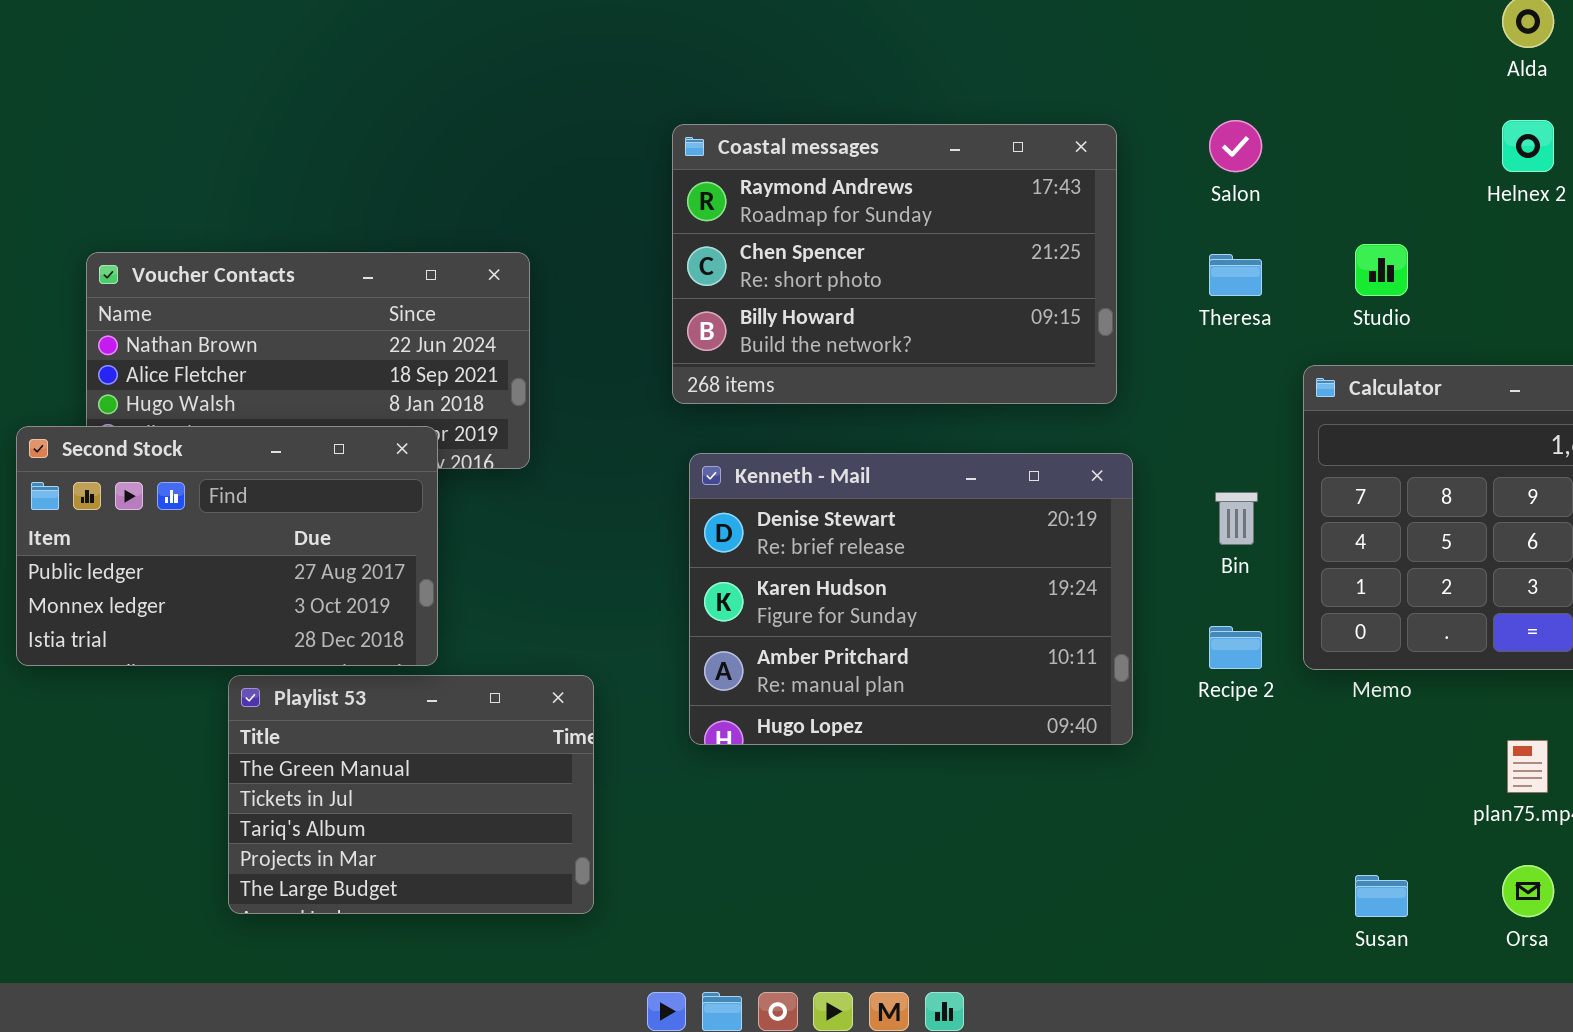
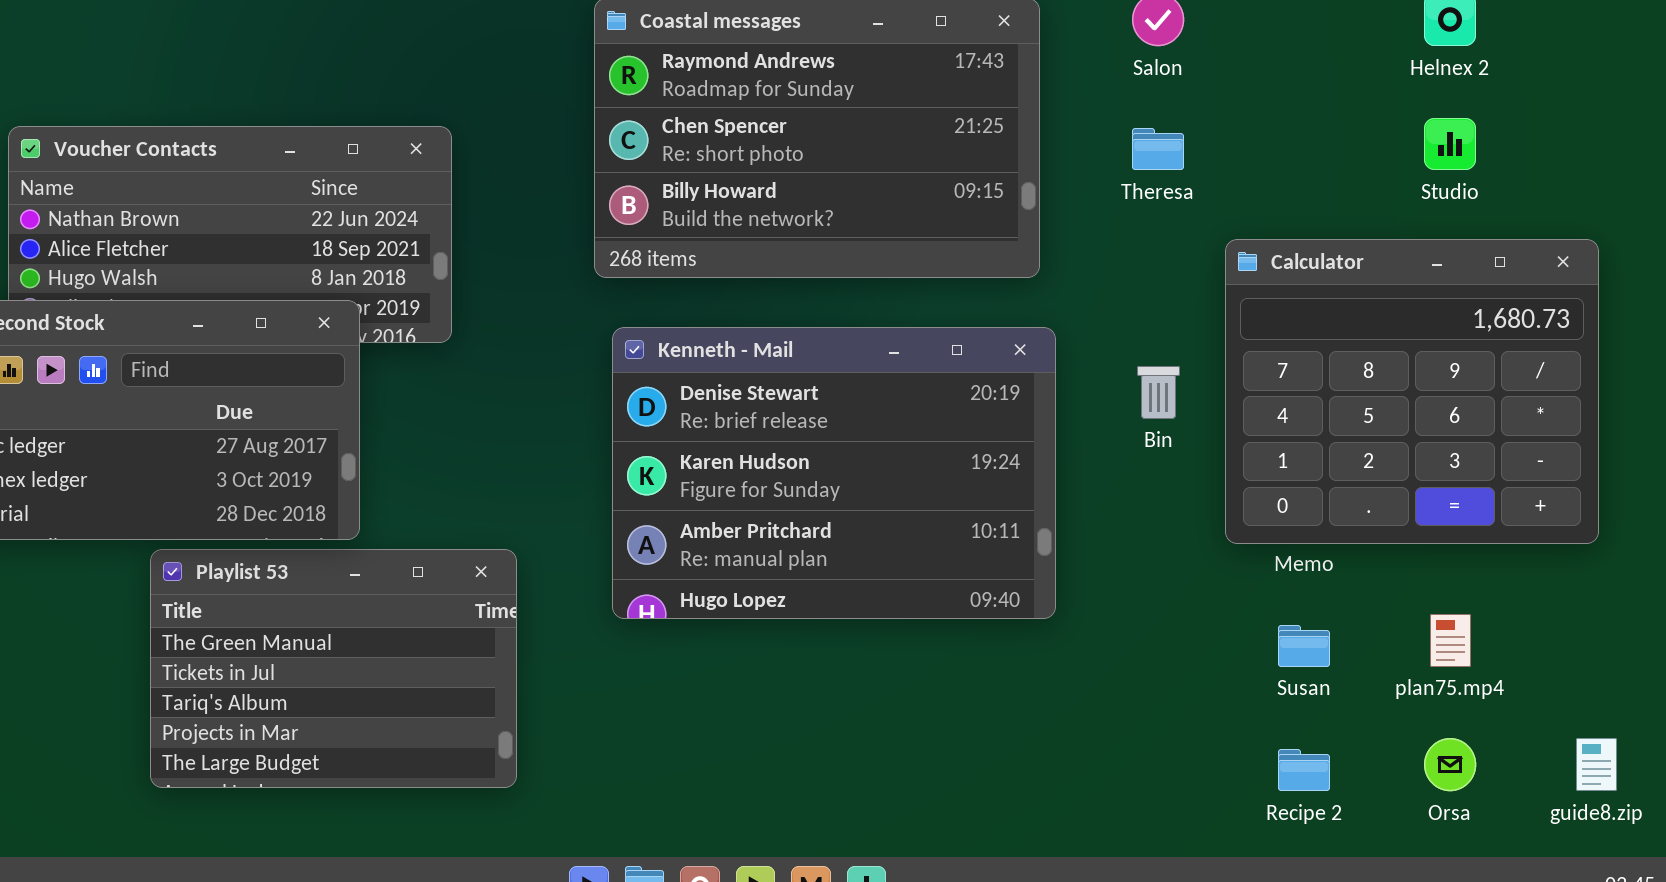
Studio: [1355,244,1408,296] -> [1424,118,1476,170], moved
Recipe 2: [1209,626,1262,669] -> [1278,749,1330,791], moved
Susan: [1355,875,1408,917] -> [1278,625,1330,667], moved

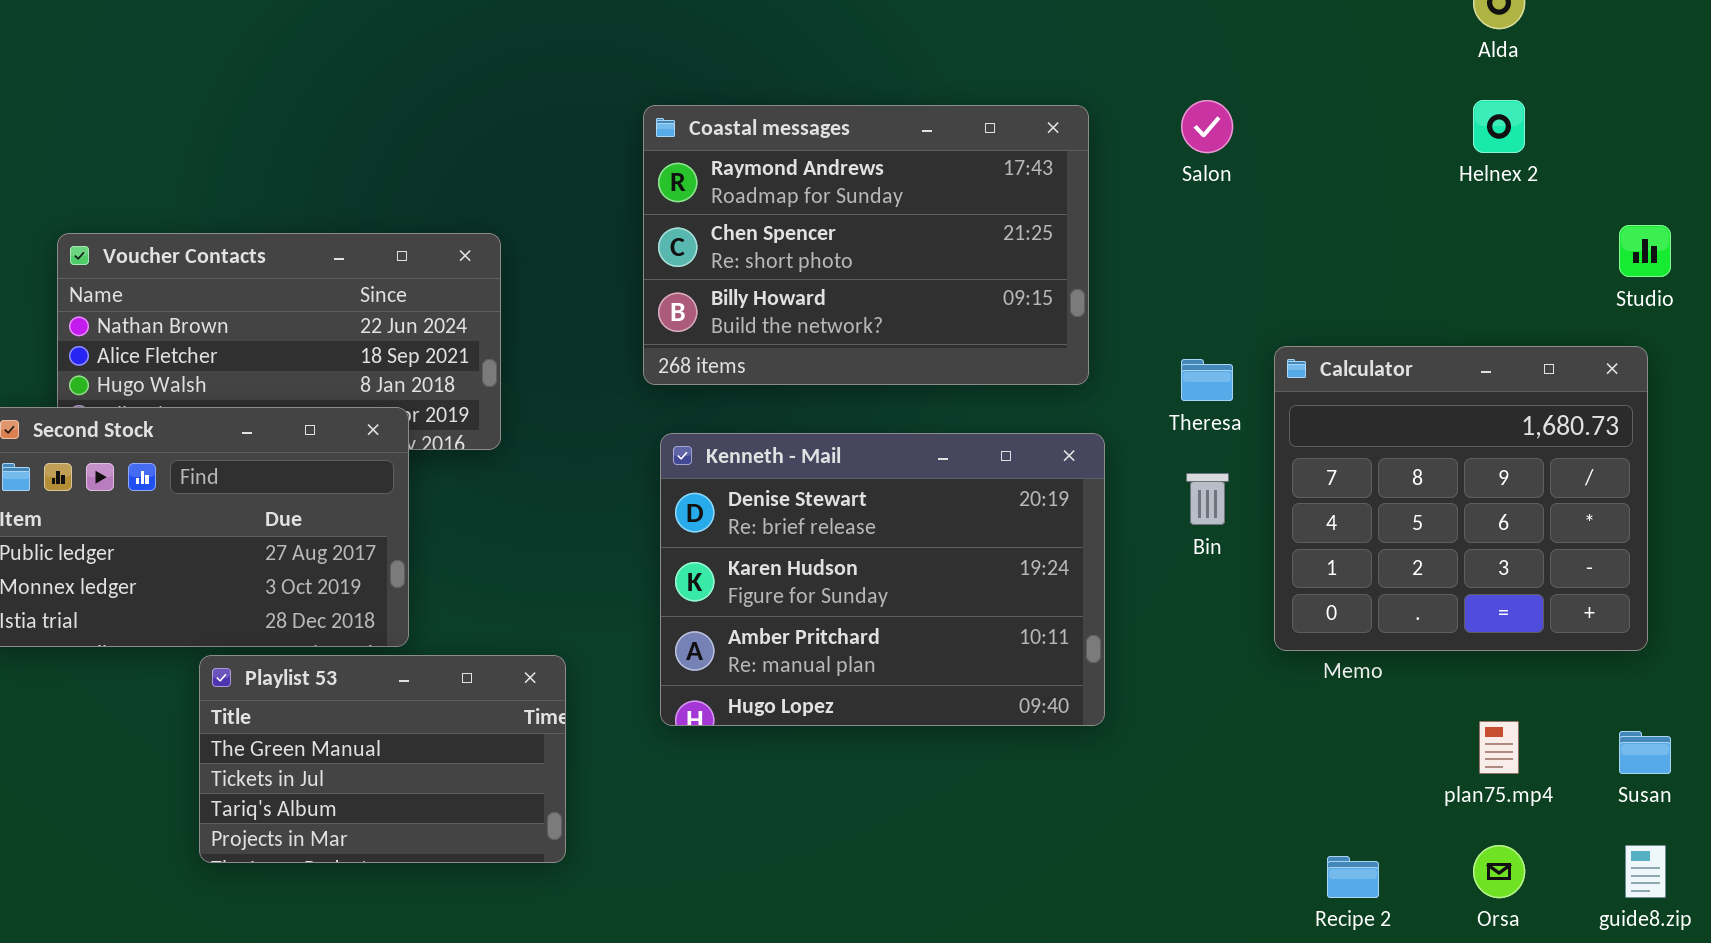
Studio: [1424,118,1476,170] -> [1619,225,1671,277], moved
Theresa: [1132,128,1184,170] -> [1181,359,1233,401], moved
Playlist 53: [150,549,517,788] -> [199,655,566,863], resized
Susan: [1278,625,1330,667] -> [1619,731,1671,774], moved

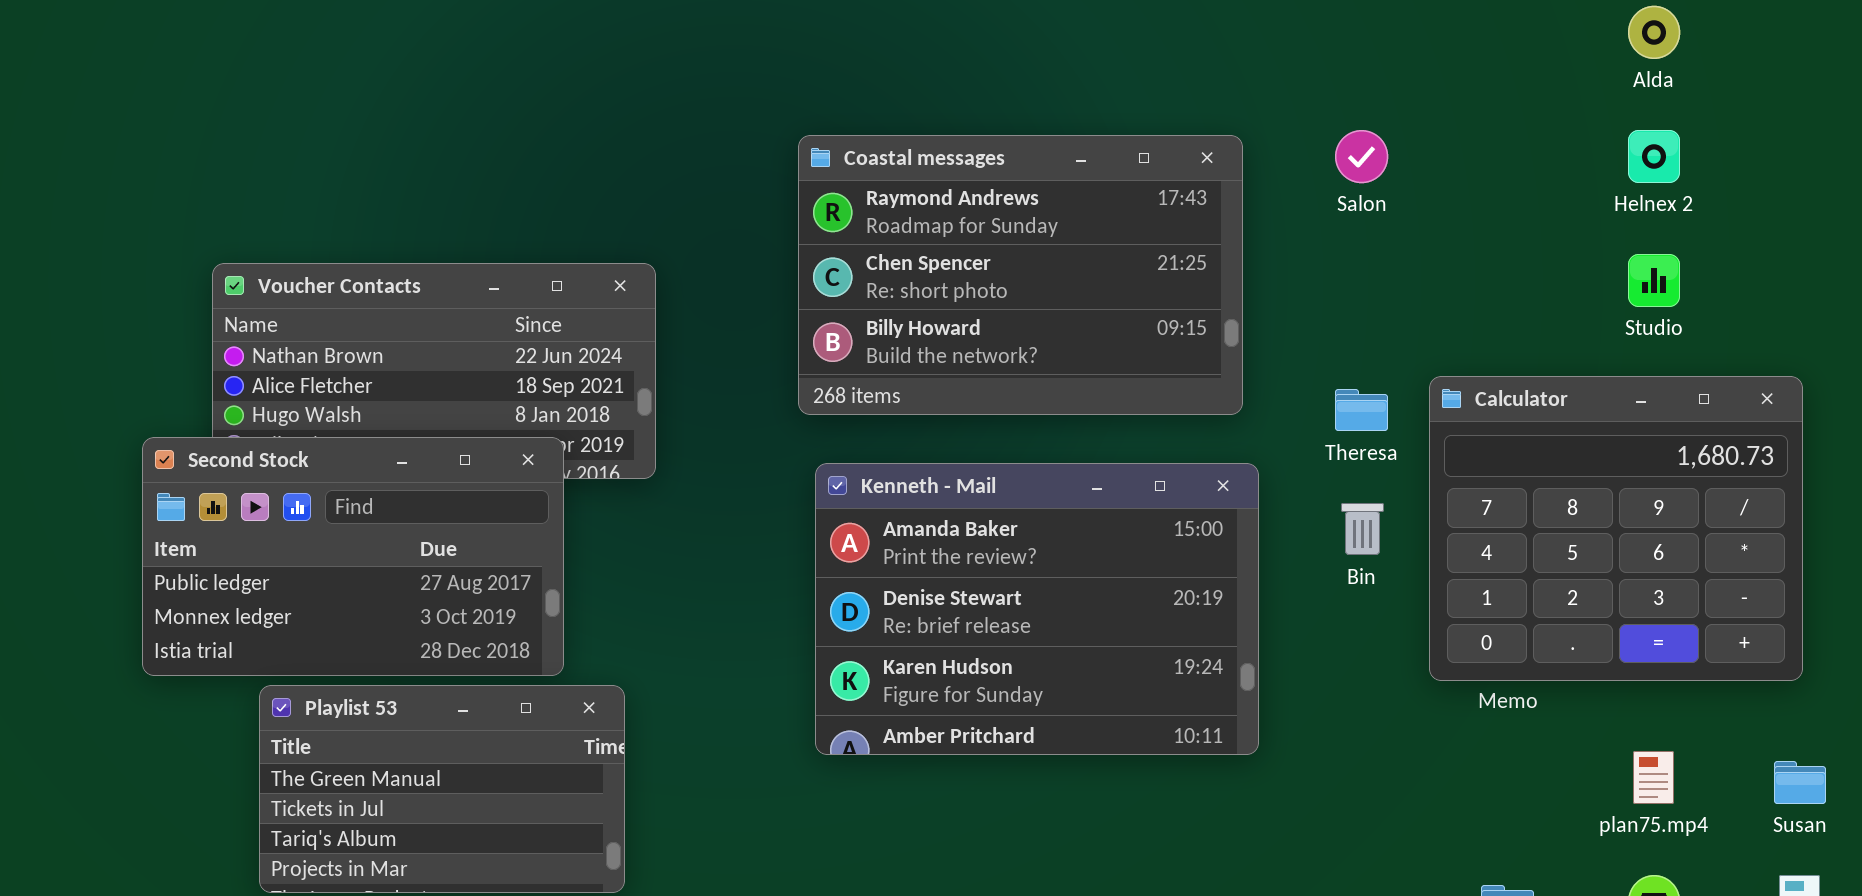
Studio: [1619,225,1671,277] -> [1628,254,1680,307], moved
Kenneth - Mail: [660,433,1105,726] -> [815,463,1259,755], scrolled up 1 row
Playlist 53: [199,655,566,863] -> [259,685,625,893], moved

